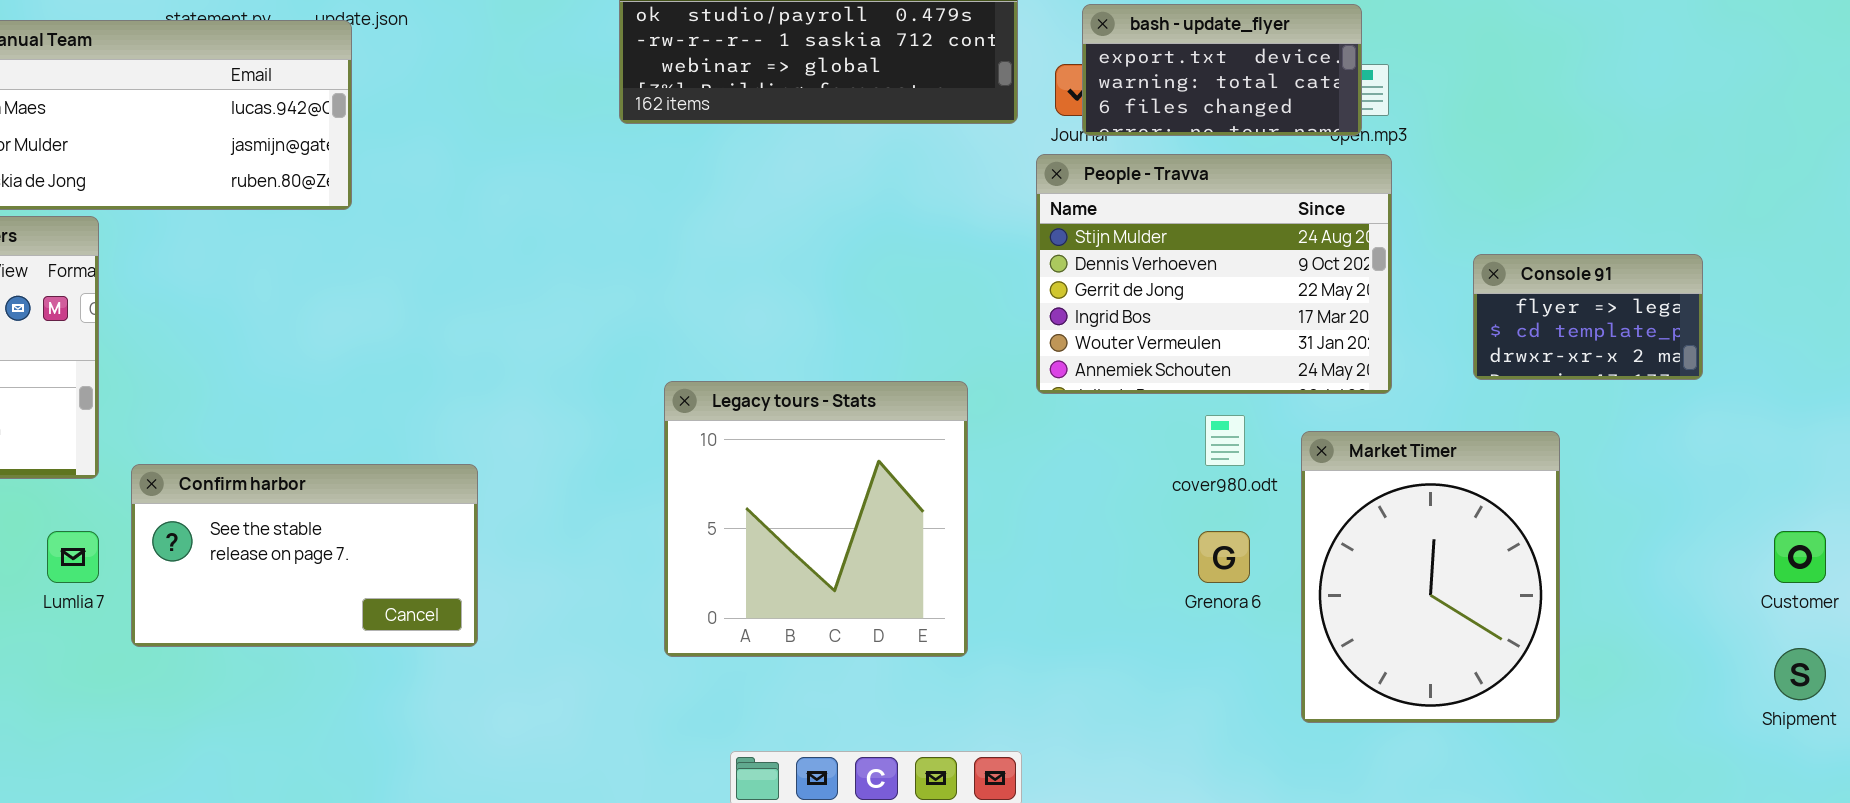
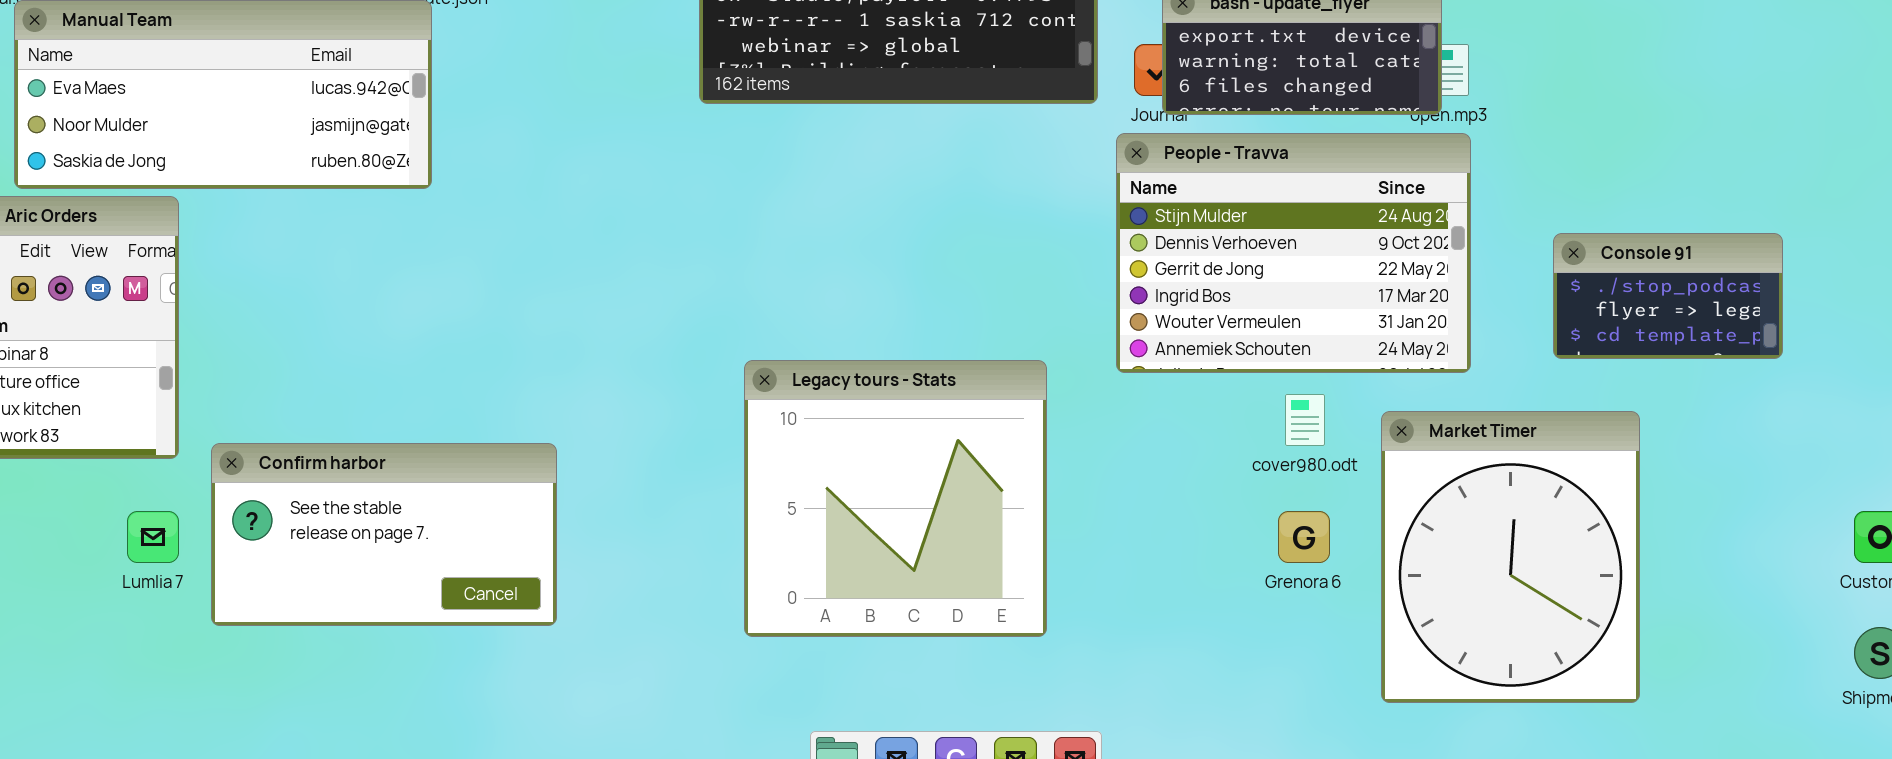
Console 91: [1473,254,1703,380] -> [1553,233,1783,359], scrolled up 1 row

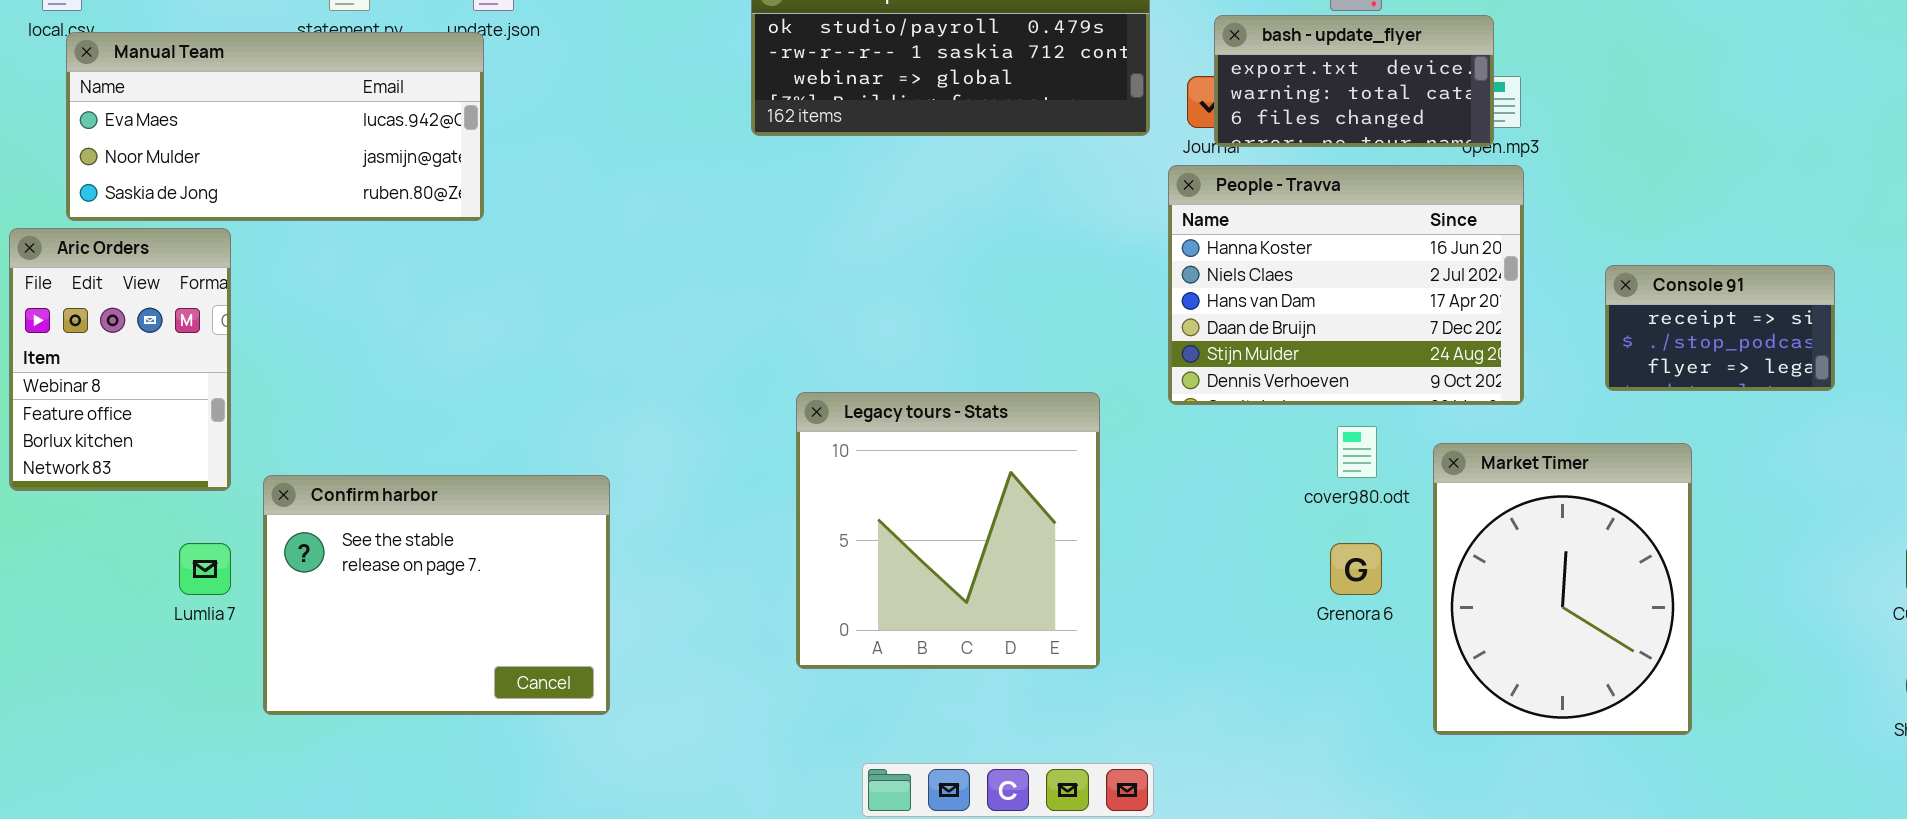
People - Travva: [1116,133,1471,373] -> [1168,165,1524,405], scrolled up 4 rows
Console 91: [1553,233,1783,359] -> [1605,265,1835,391], scrolled up 1 row
Confirm harbor: [211,443,557,626] -> [263,475,610,715], resized

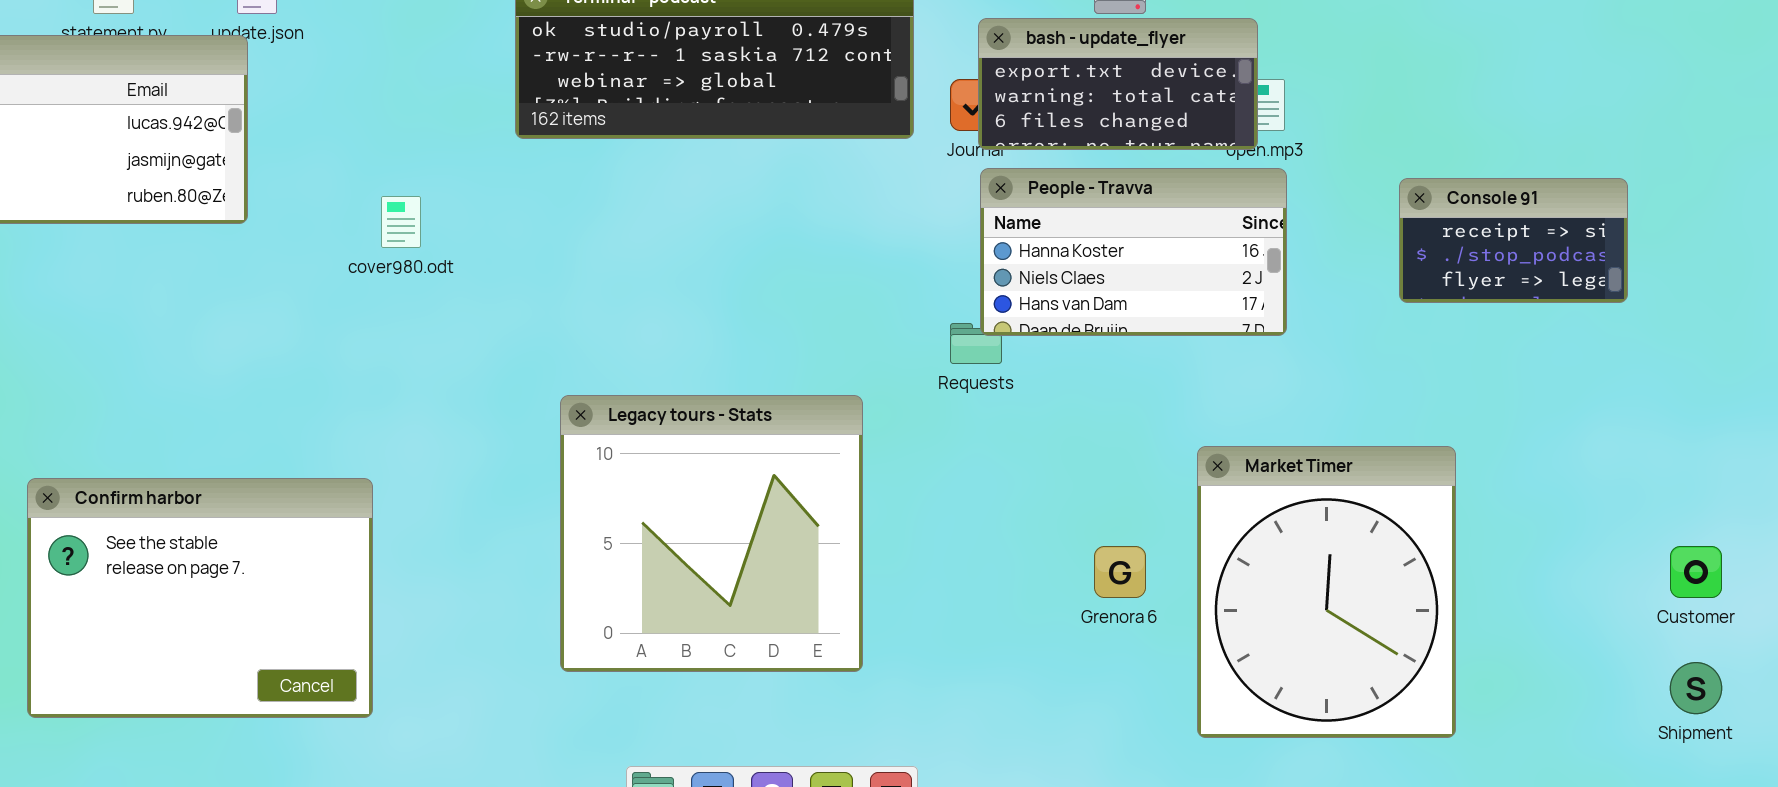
People - Travva: [1168,165,1524,405] -> [980,168,1287,336], resized
Console 91: [1605,265,1835,391] -> [1399,178,1628,303], moved
cover980.odt: [1337,426,1377,478] -> [381,196,421,248], moved

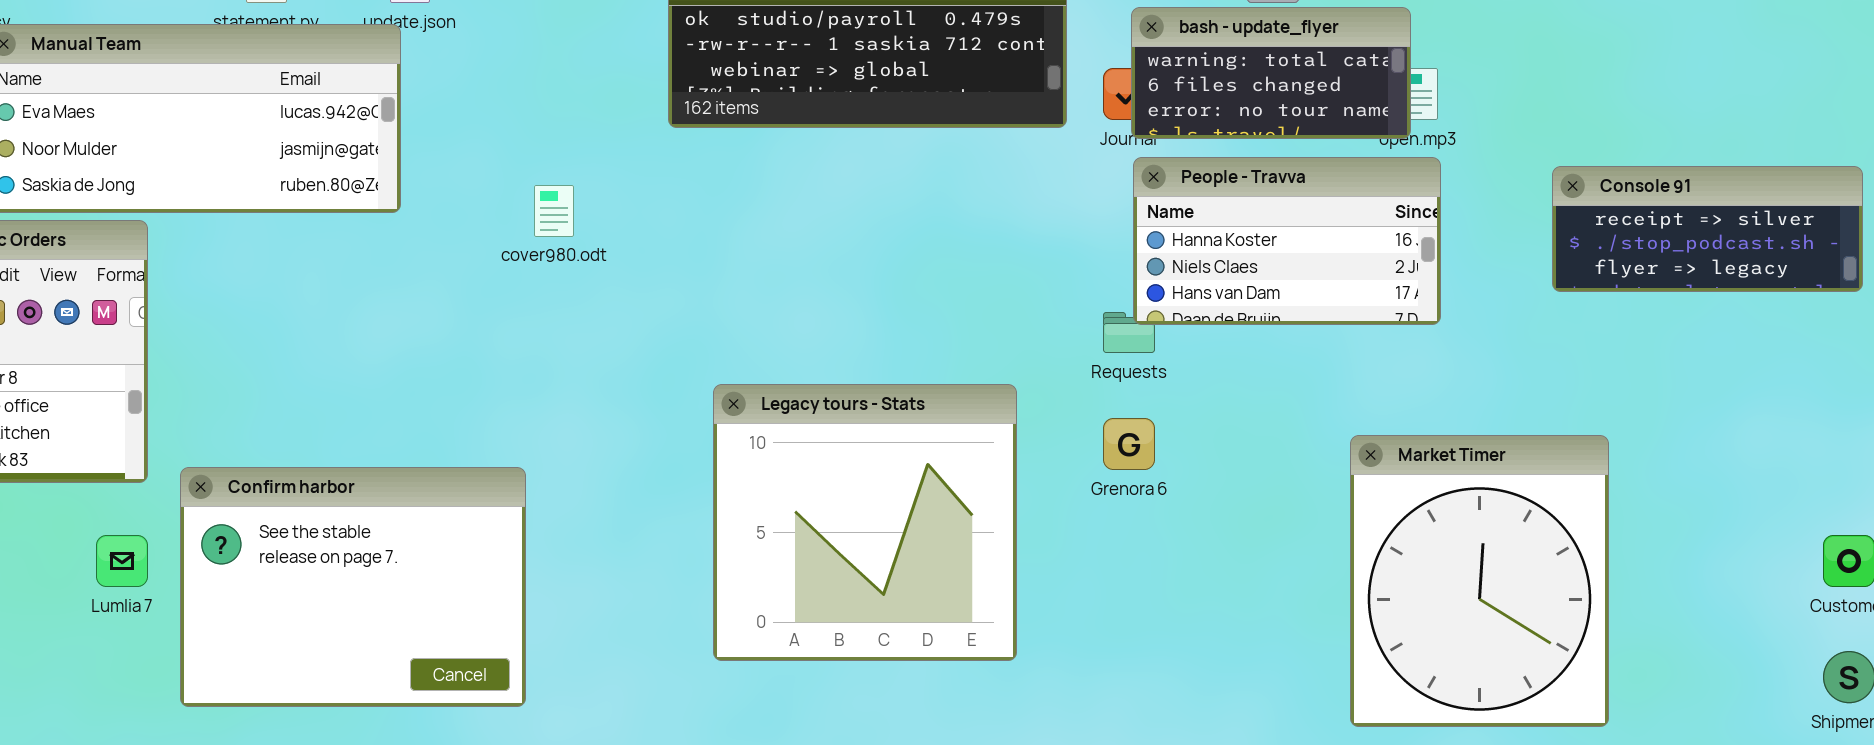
bash - update_flyer: [978,18,1258,150] -> [1131,7,1411,139], scrolled down 1 row
Console 91: [1399,178,1628,303] -> [1552,166,1863,292], resized
Grenora 6: [1094,546,1146,598] -> [1103,418,1155,470], moved

